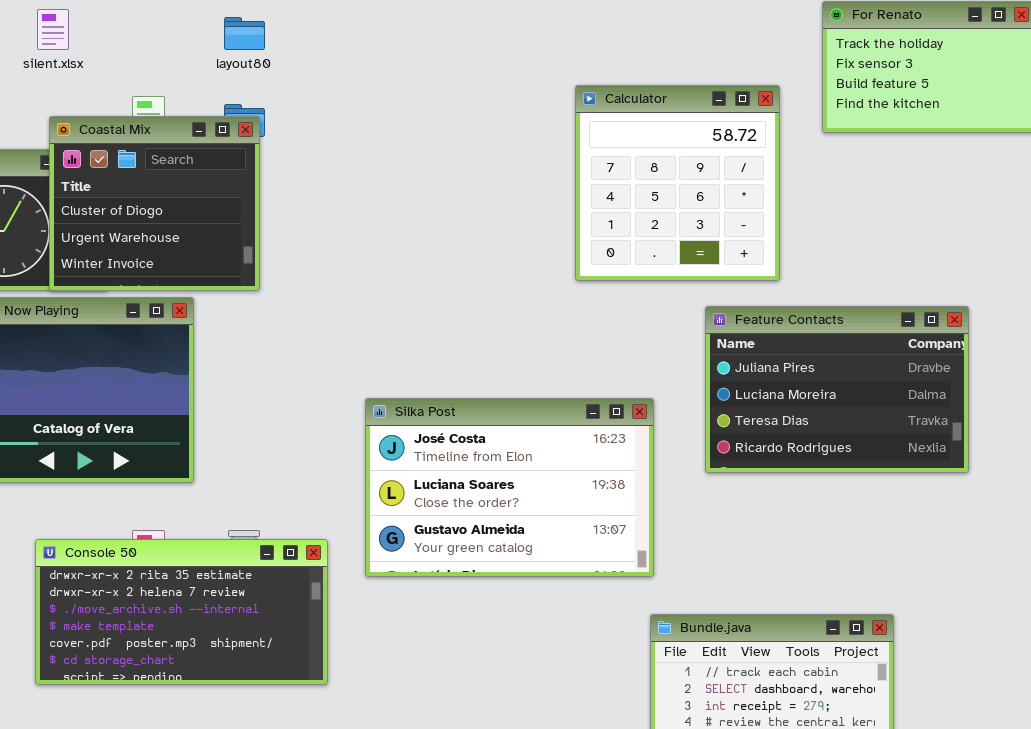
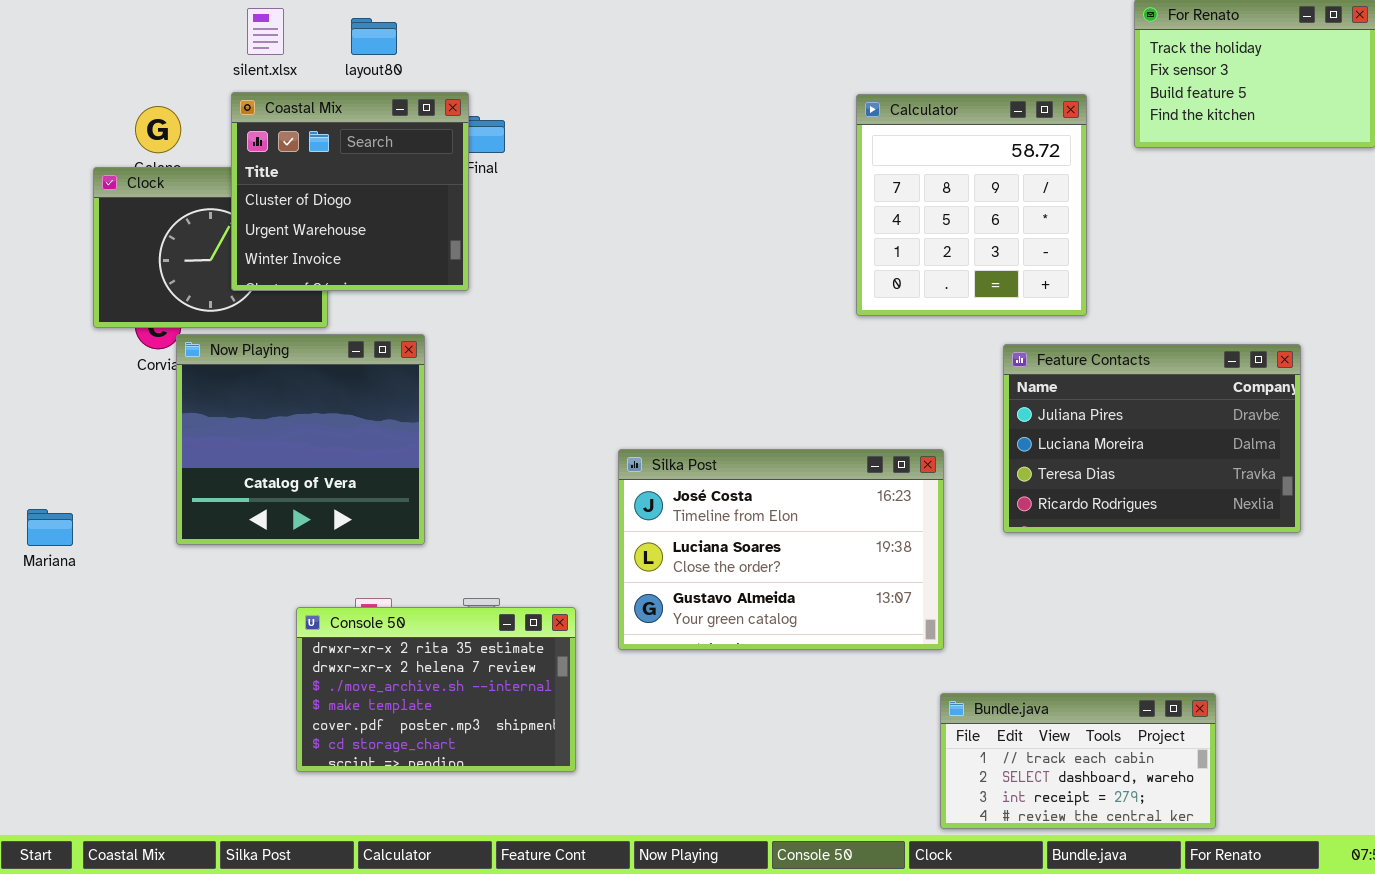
layout80: [224,17,265,50] -> [351,18,397,55], moved
Coastal Mix: [49,116,260,291] -> [231,92,469,291], moved
Console 50: [35,539,328,685] -> [296,607,576,772], resized

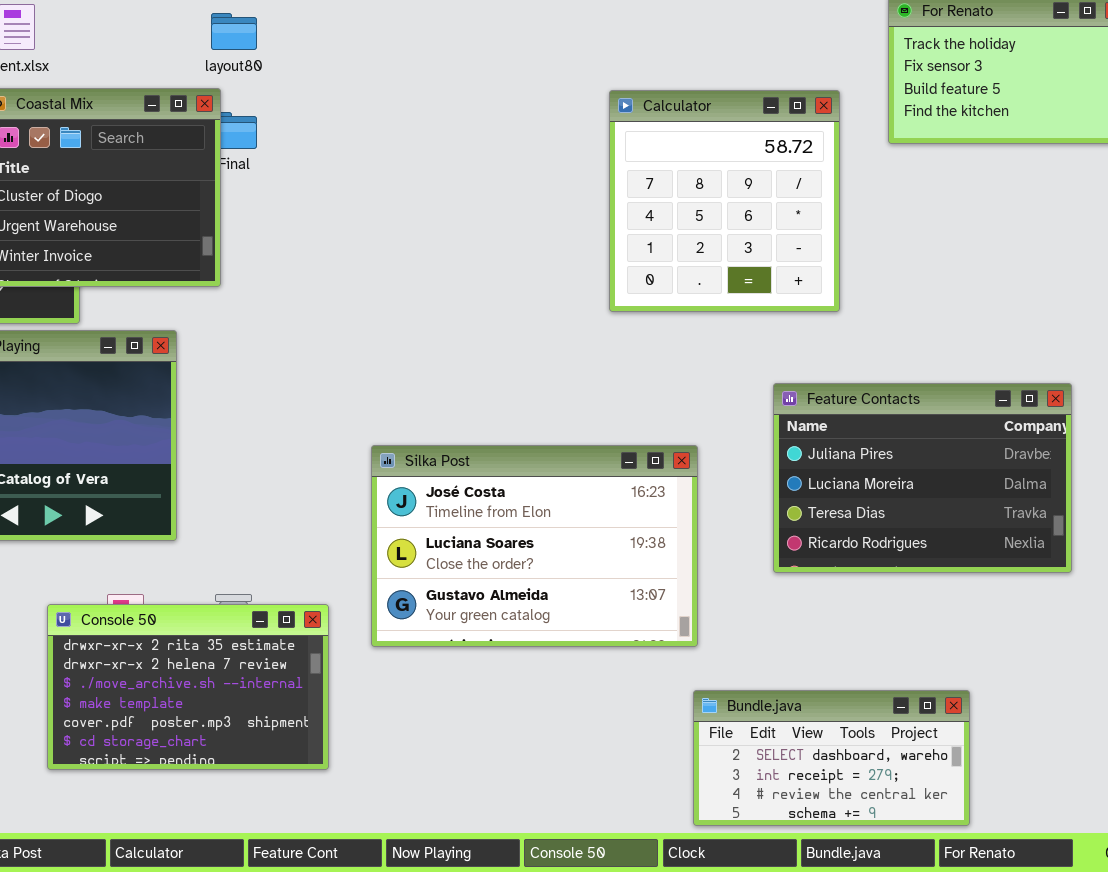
layout80: [351,18,397,55] -> [211,13,257,50], moved
Feature Contacts: [1003,344,1301,533] -> [773,383,1072,573], moved
Bundle.java: [940,693,1216,829] -> [693,690,970,826], scrolled down 1 row

